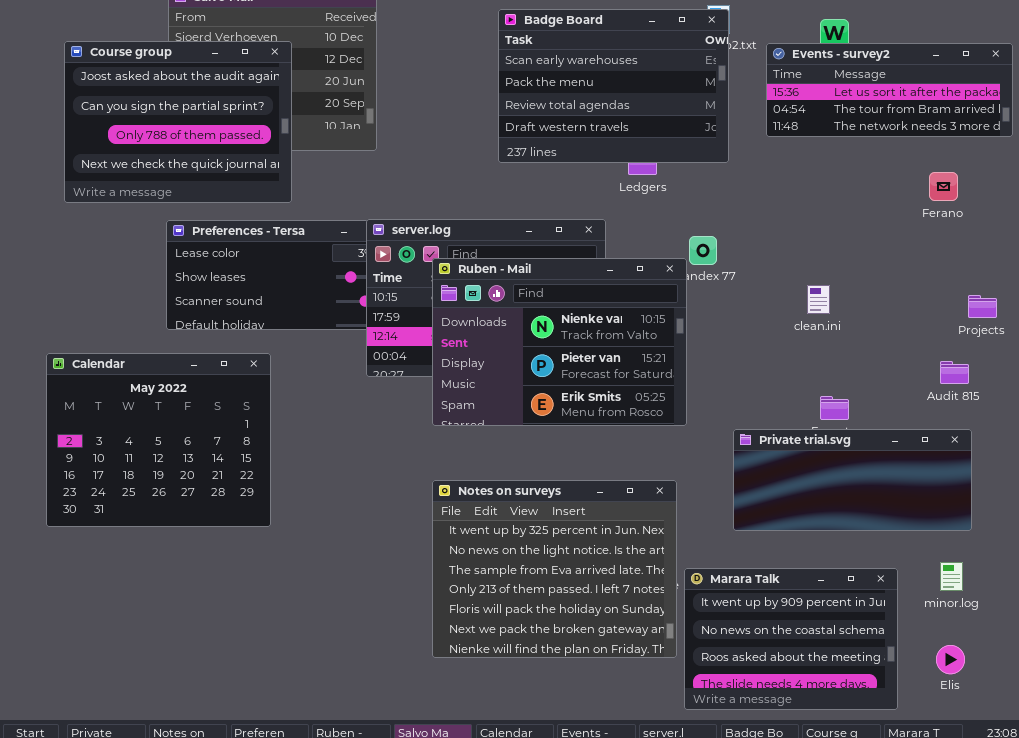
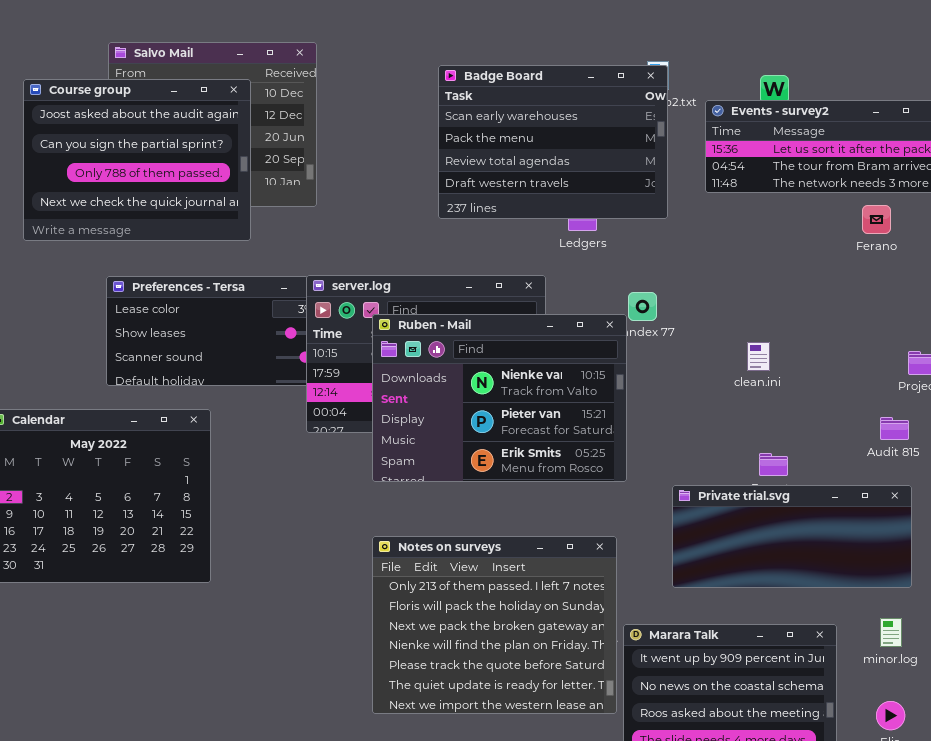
Course group: [64,41,292,203] -> [23,79,251,241], moved
Ferano: [929,172,958,201] -> [862,205,891,234], moved
Notes on surveys: [432,480,677,658] -> [372,536,617,714], scrolled down 3 rows

